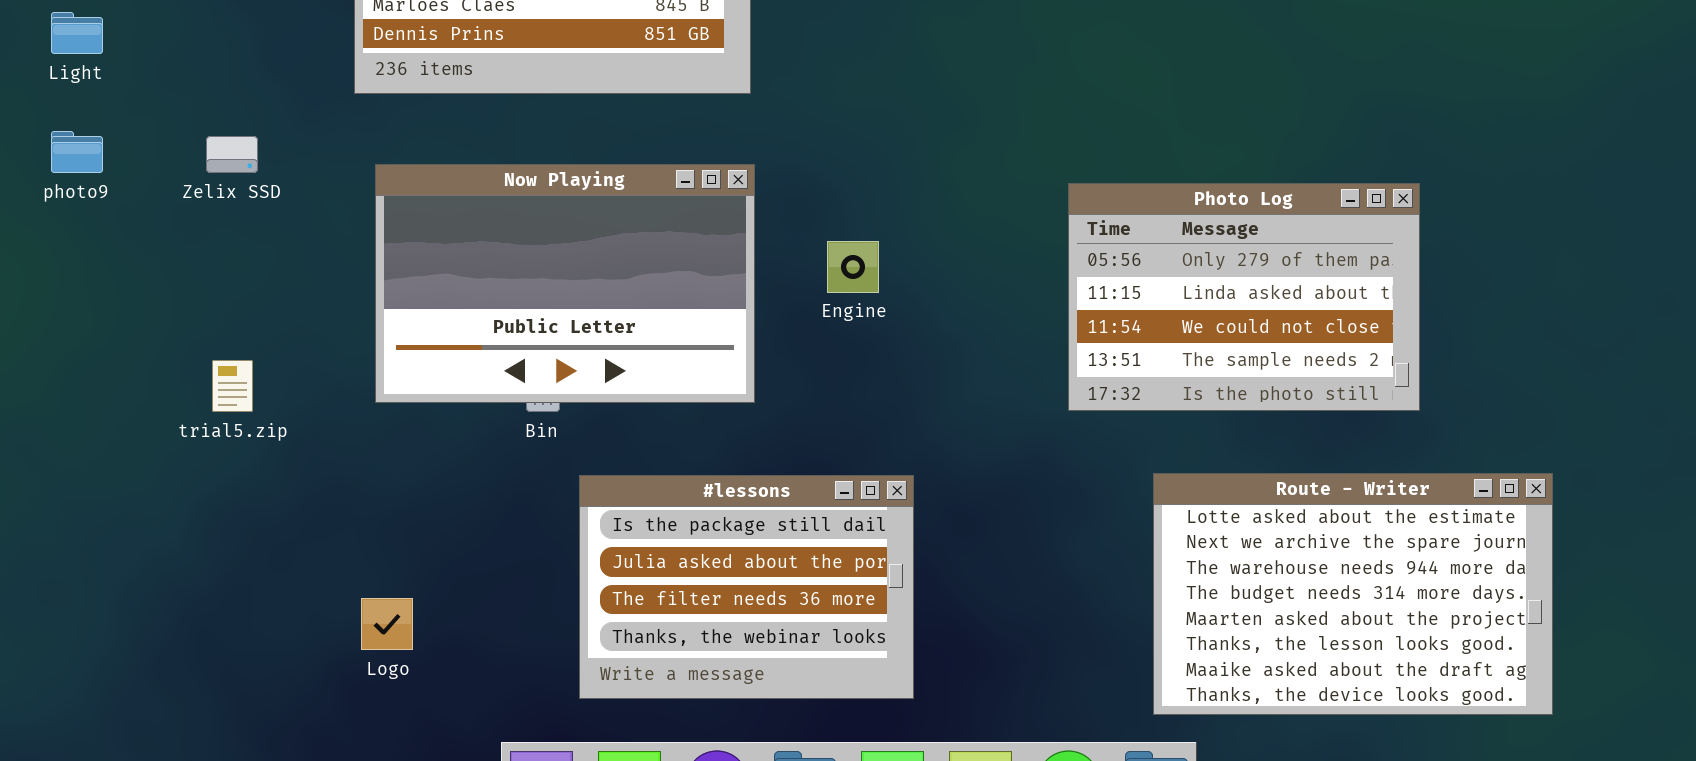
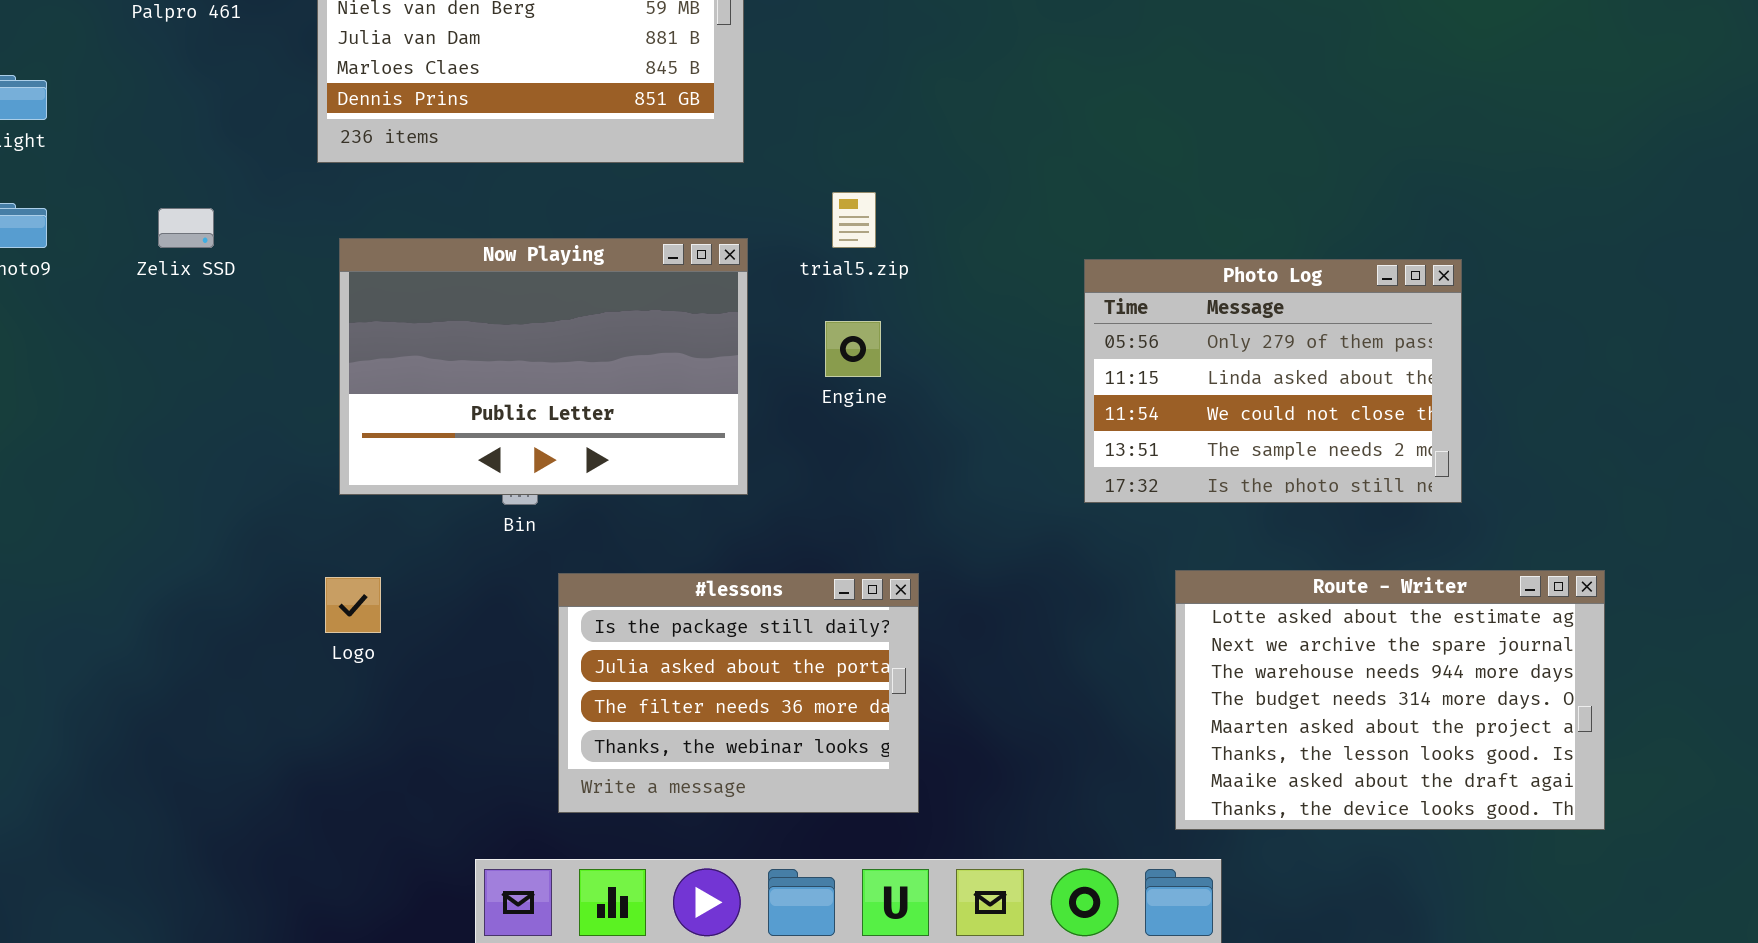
trial5.zip: [212,360,253,412] -> [832,192,876,248], moved
Logo: [361,598,413,650] -> [325,577,381,633], moved

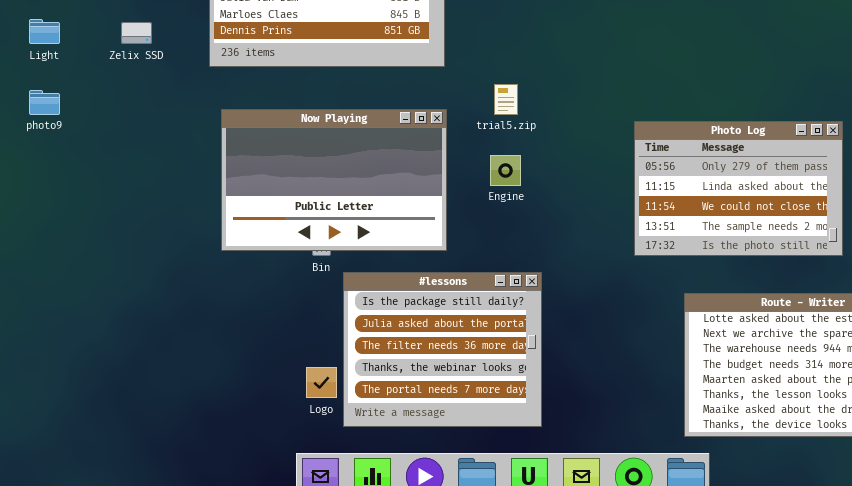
Zelix SSD: [158,208,214,248] -> [121,22,152,44], moved
#lessons: [558,573,919,813] -> [343,272,542,427], resized
Logo: [325,577,381,633] -> [306,367,337,398], moved

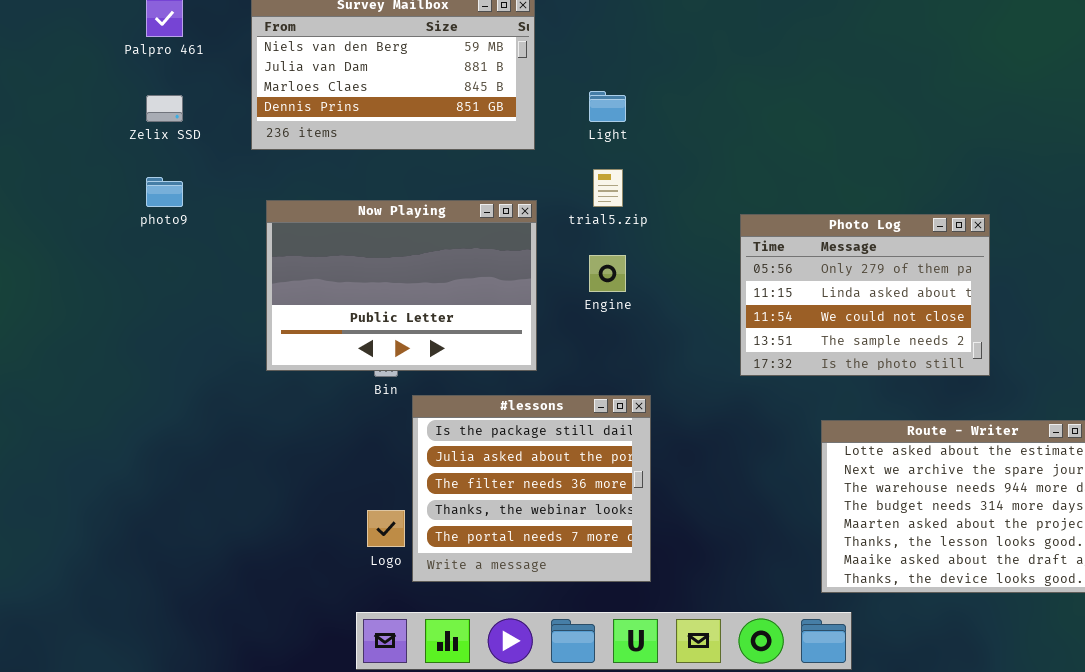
Light: [29,19,60,44] -> [589,91,626,122], moved
photo9: [29,90,60,115] -> [146,177,183,207], moved
Photo Log: [634,121,843,256] -> [740,214,990,376], moved

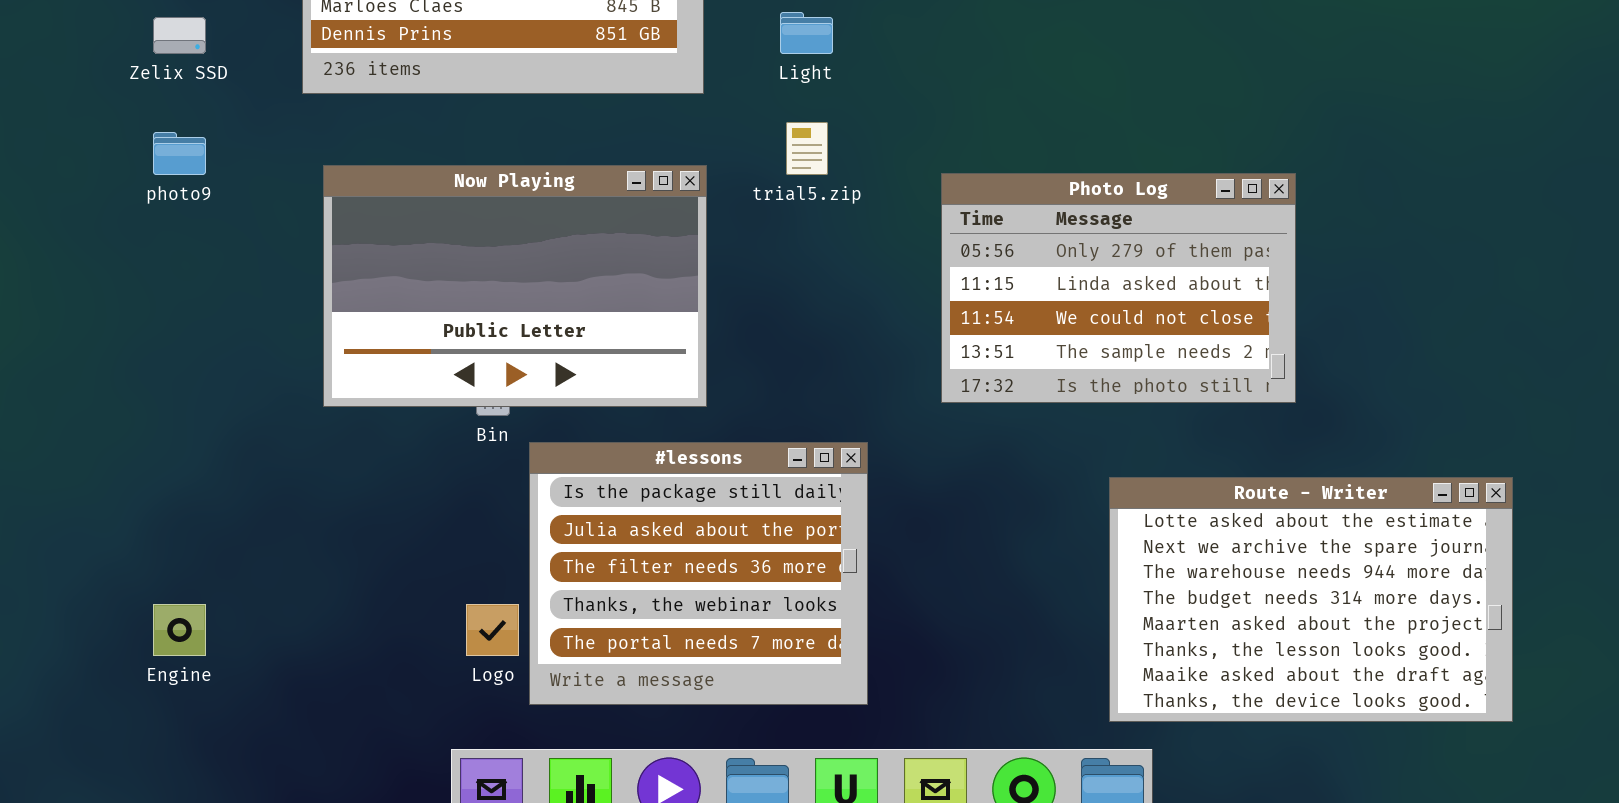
Photo Log: [740,214,990,376] -> [941,173,1296,403], moved
Engine: [589,255,626,292] -> [153,604,206,656], moved

